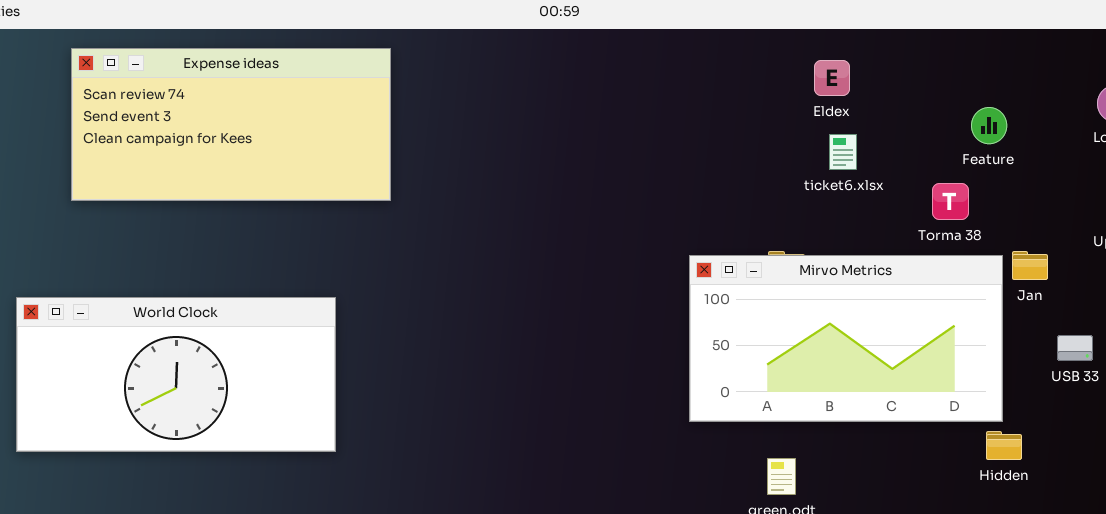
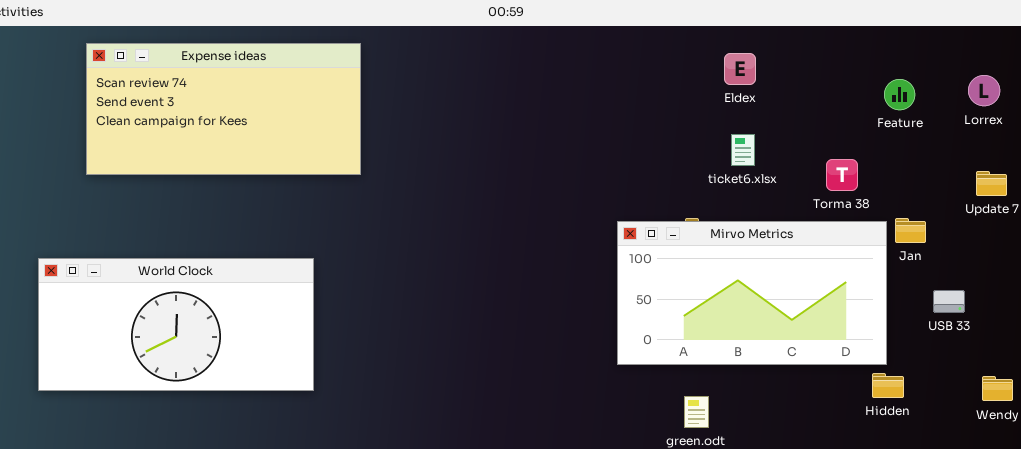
Feature: [971,107,1007,144] -> [884,79,915,110], moved
ticket6.xlsx: [829,134,857,170] -> [731,134,755,166], moved

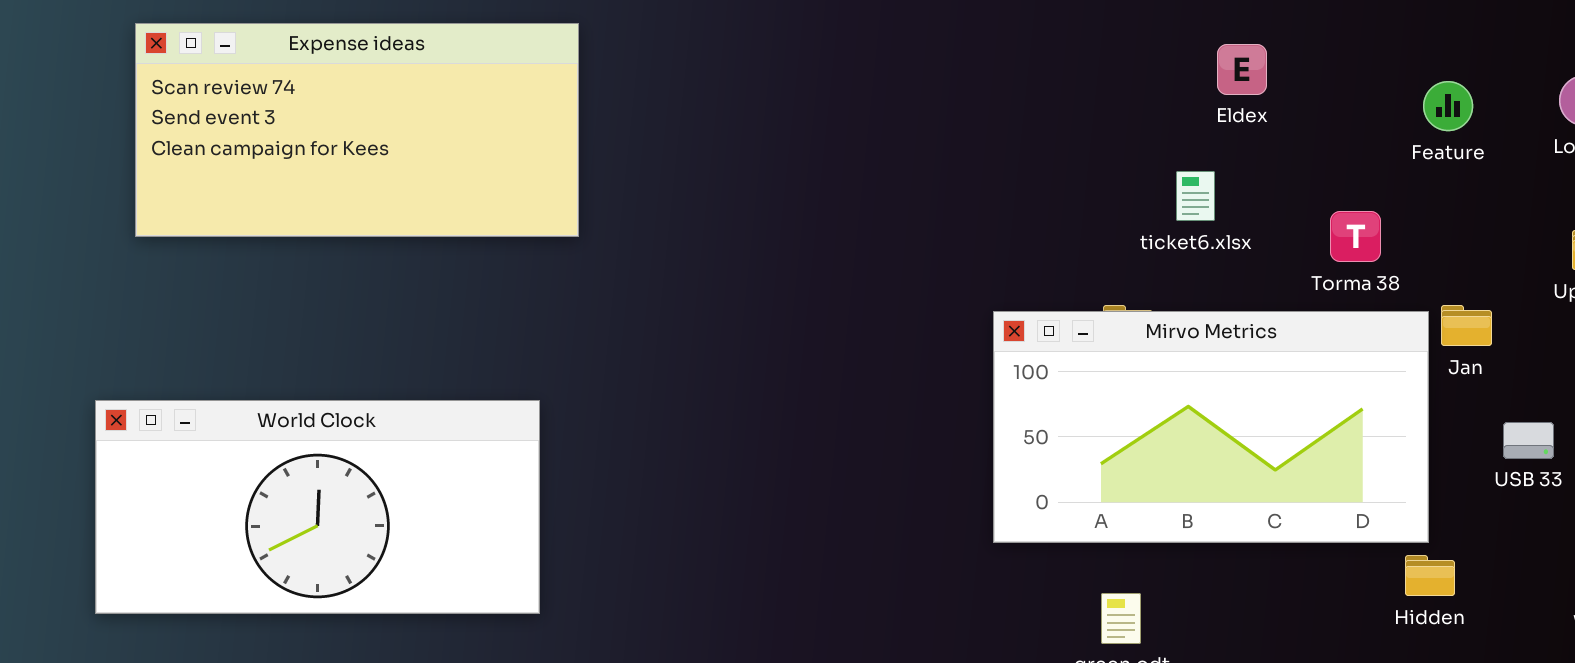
Eldex: [724,53,756,85] -> [1217,44,1267,95], moved
World Clock: [38,258,314,391] -> [95,400,540,614], moved

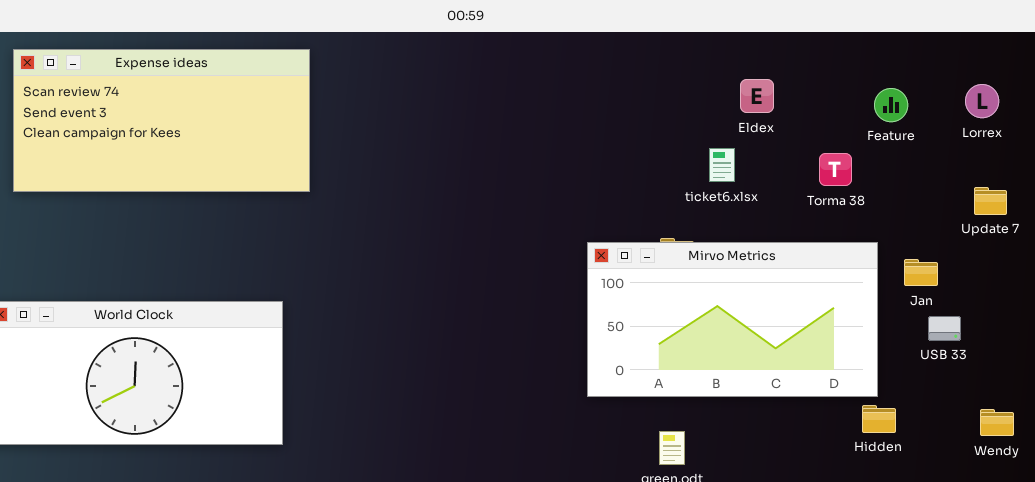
Eldex: [1217,44,1267,95] -> [740,79,774,113], moved
Torma 38: [1330,211,1381,262] -> [819,153,852,186], moved
Jan: [1441,305,1492,346] -> [904,259,938,286], moved

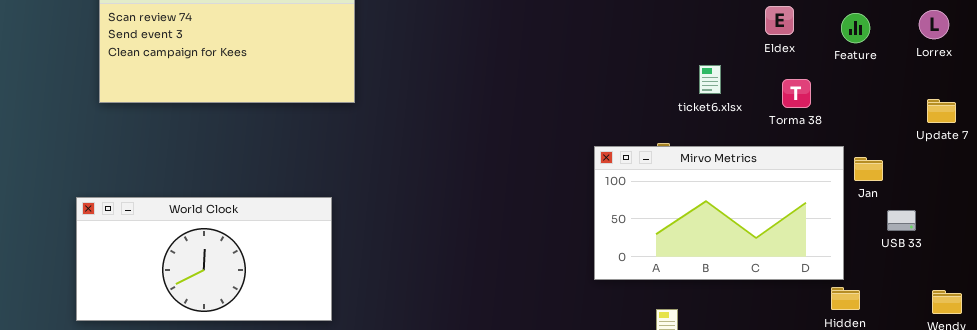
Eldex: [740,79,774,113] -> [765,6,794,35], moved
Torma 38: [819,153,852,186] -> [782,79,811,108], moved
Jan: [904,259,938,286] -> [854,157,883,181], moved

